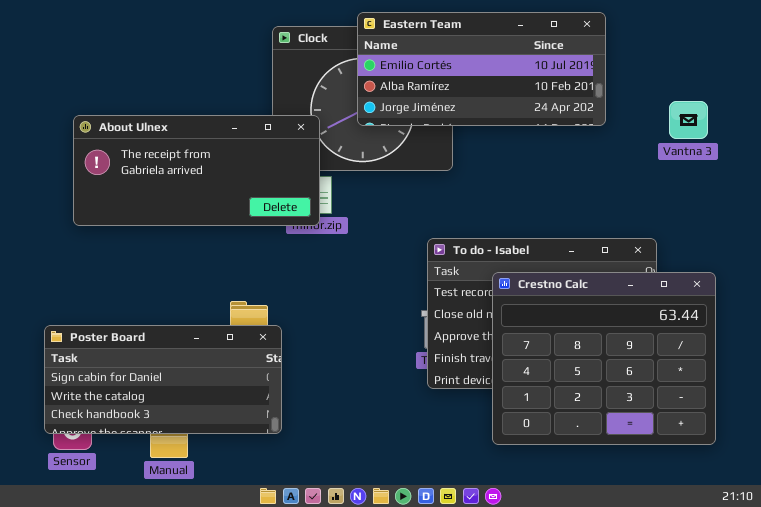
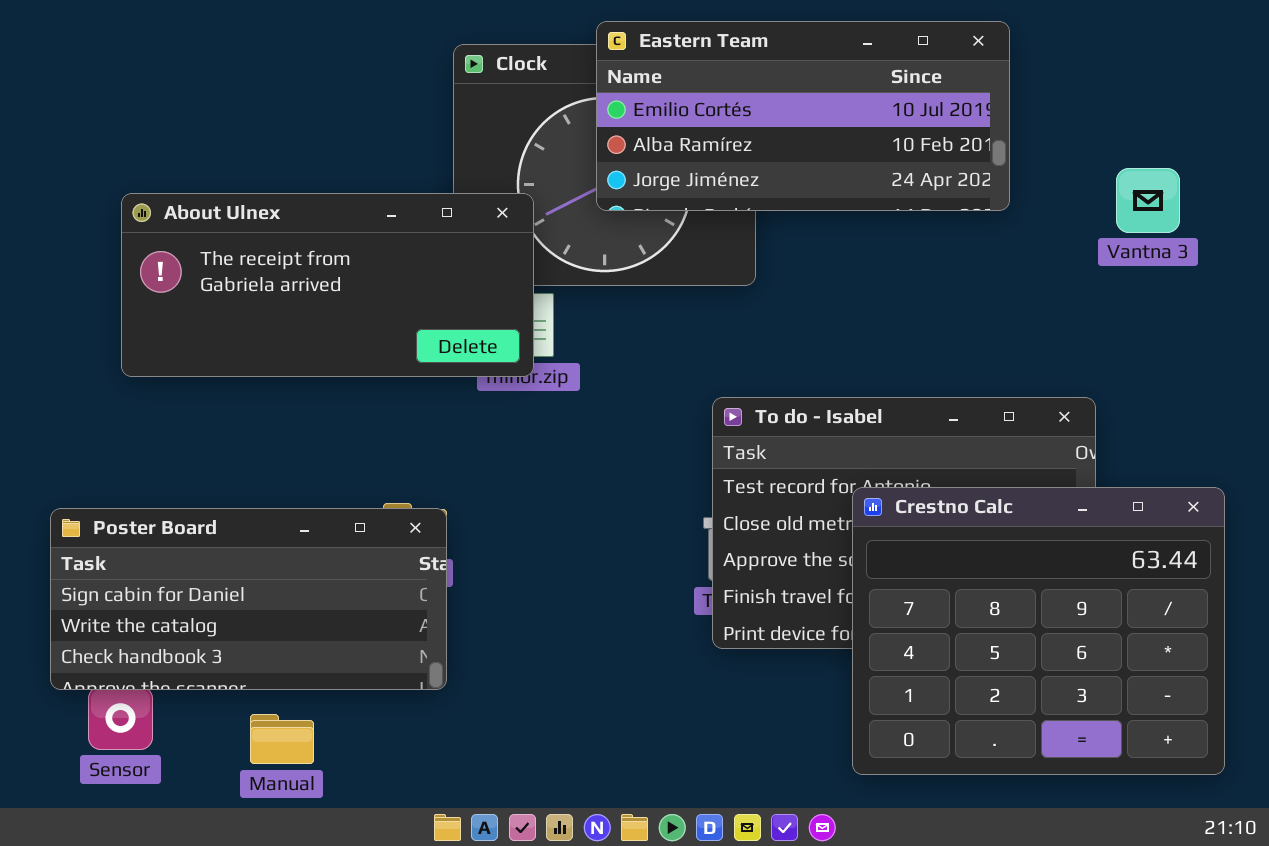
Crestno Calc: [492,272,716,445] -> [852,487,1225,775], moved
Poster Board: [44,325,282,434] -> [50,508,447,690], moved

